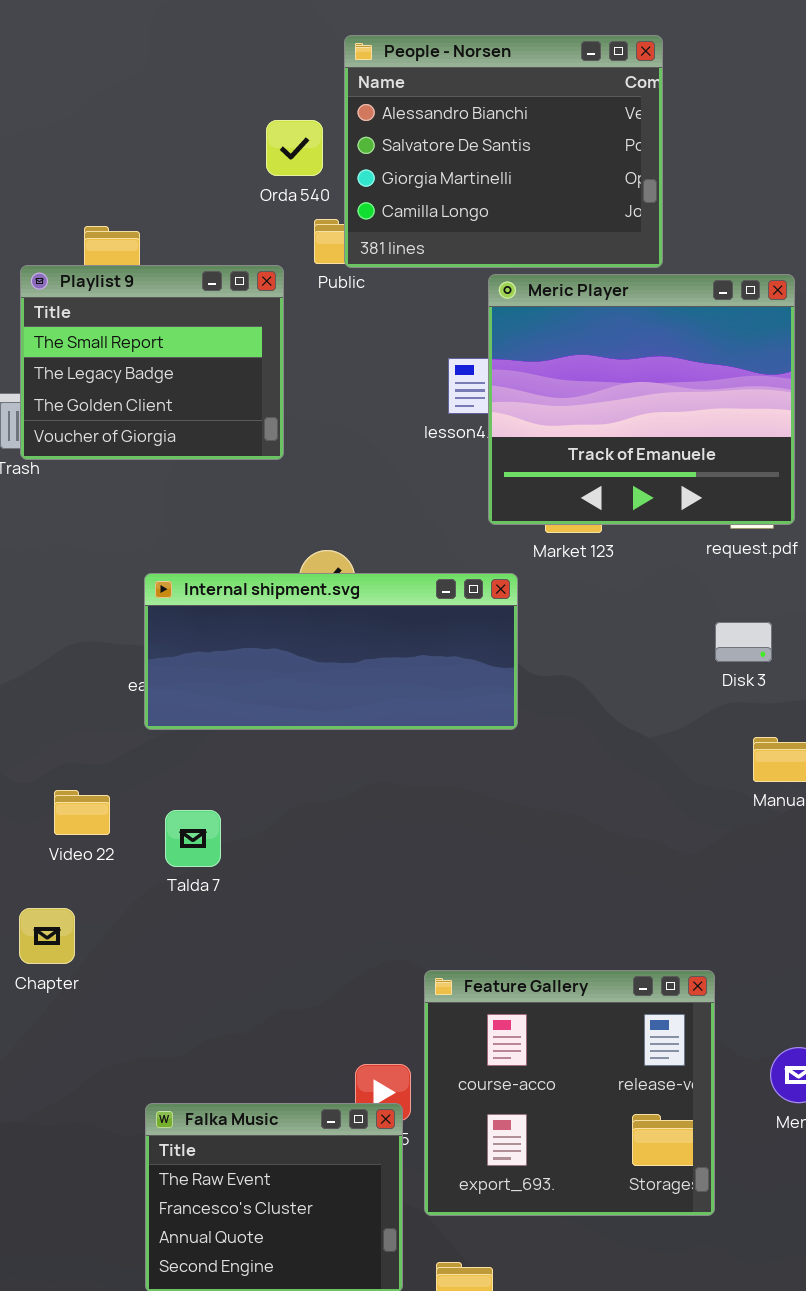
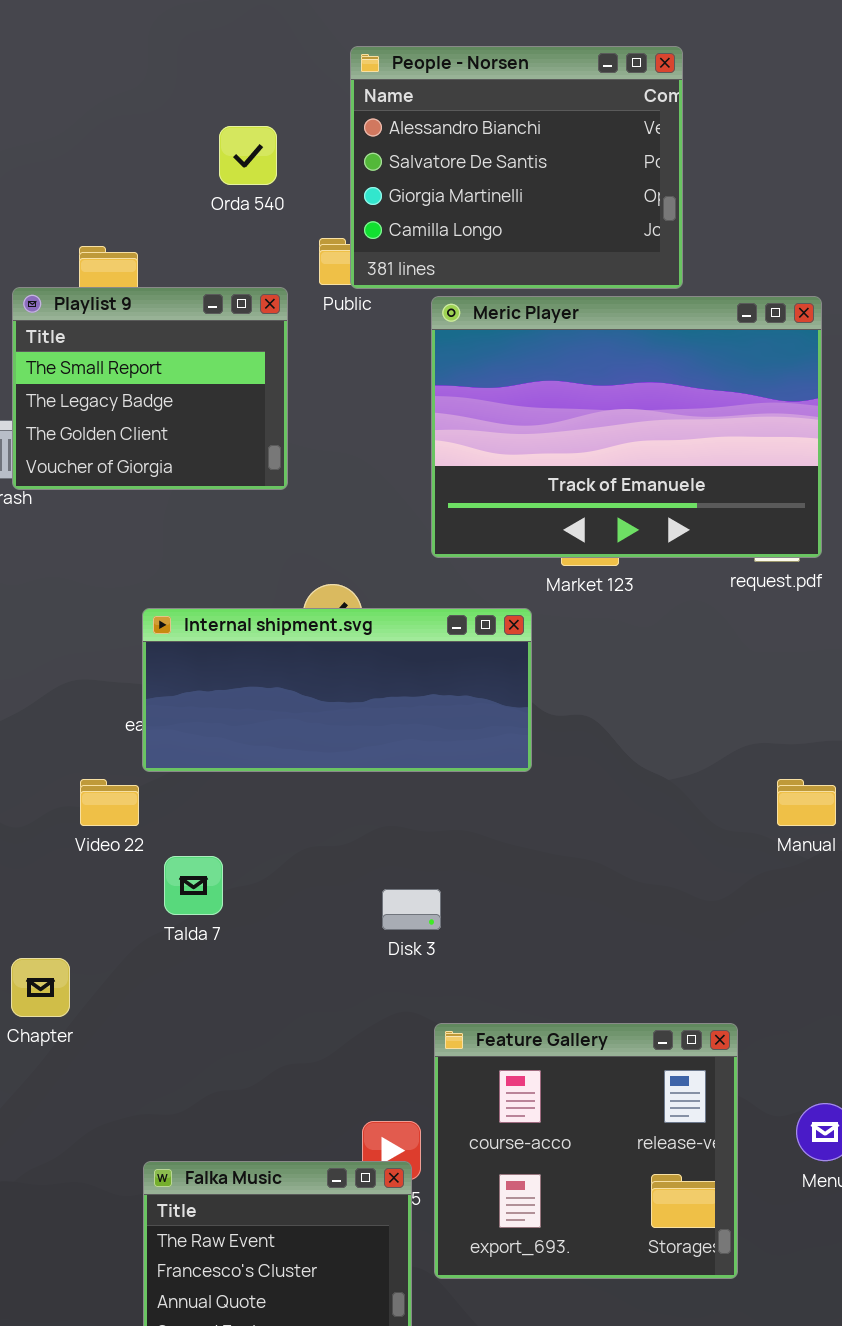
Orda 540: [266,120,323,176] -> [219,126,277,185], moved
Meric Player: [488,274,795,525] -> [431,296,822,558], resized
Disk 3: [715,622,772,662] -> [382,889,441,930], moved
Video 22: [54,790,110,835] -> [80,779,139,826], moved

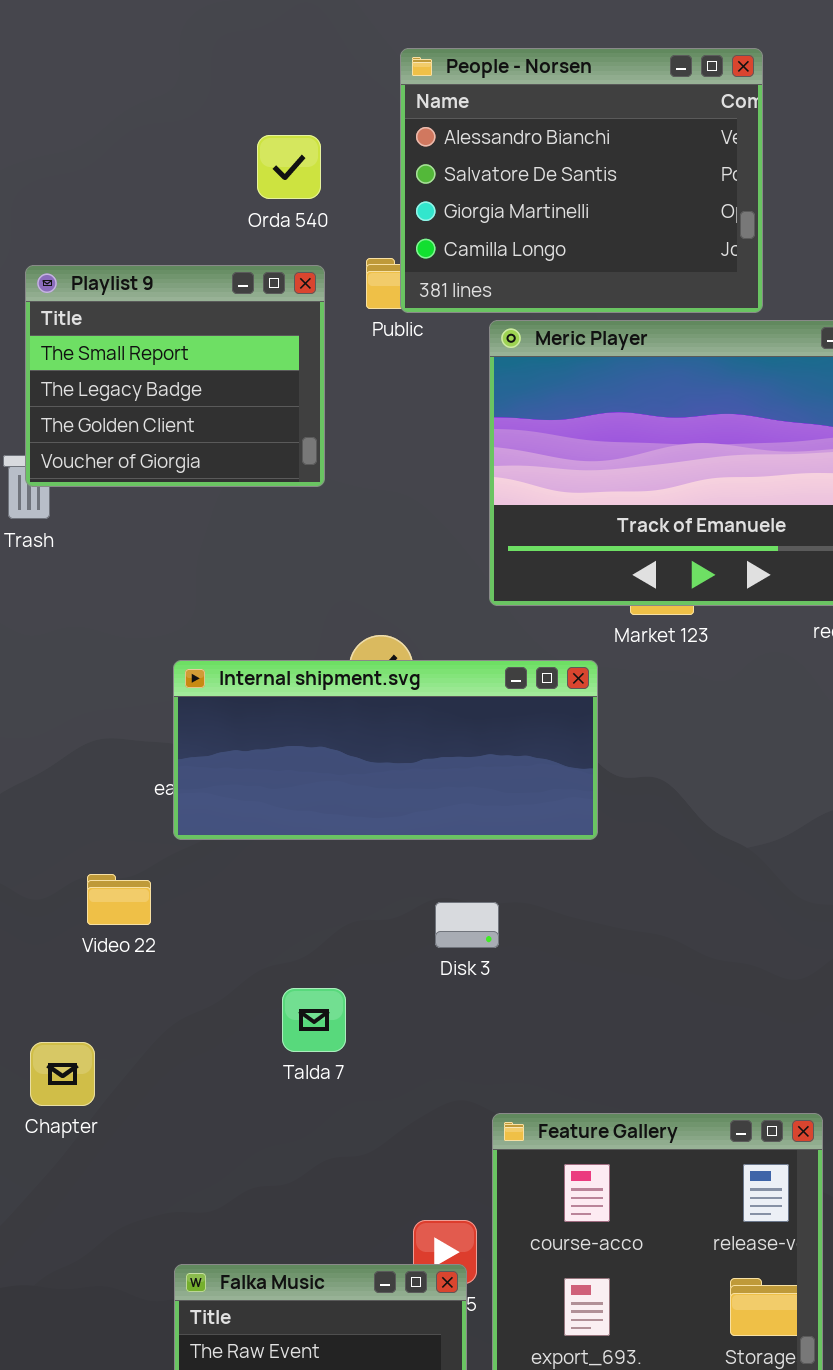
Playlist 9: [12,287,288,490] -> [25,265,325,487], moved
Video 22: [80,779,139,826] -> [87,874,151,925], moved
Talda 7: [164,856,223,915] -> [282,988,346,1052], moved
Disk 3: [382,889,441,930] -> [435,902,499,948], moved

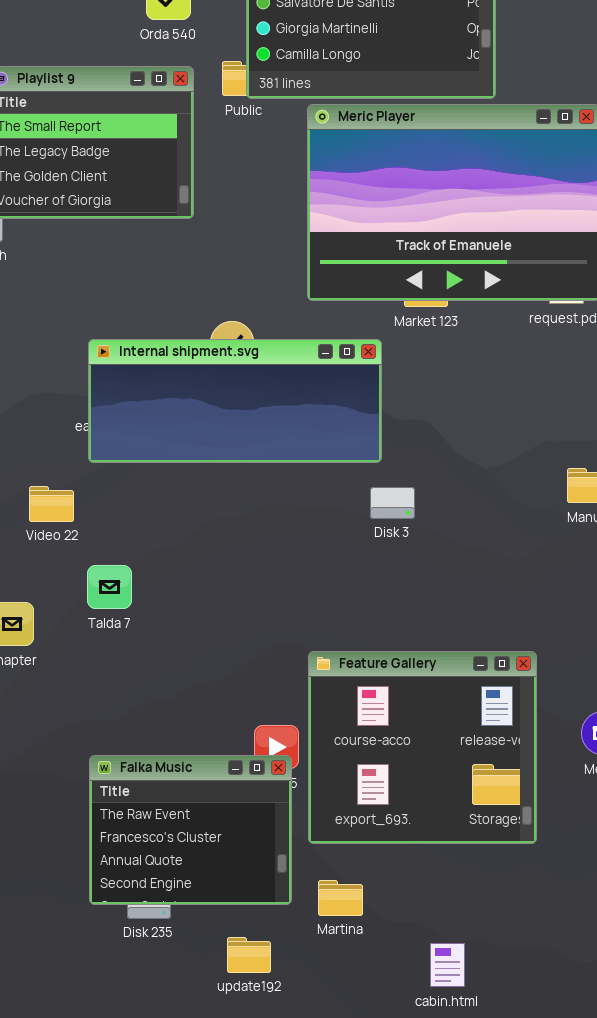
Disk 3: [435,902,499,948] -> [370,487,415,519], moved
Talda 7: [282,988,346,1052] -> [87,565,132,609], moved

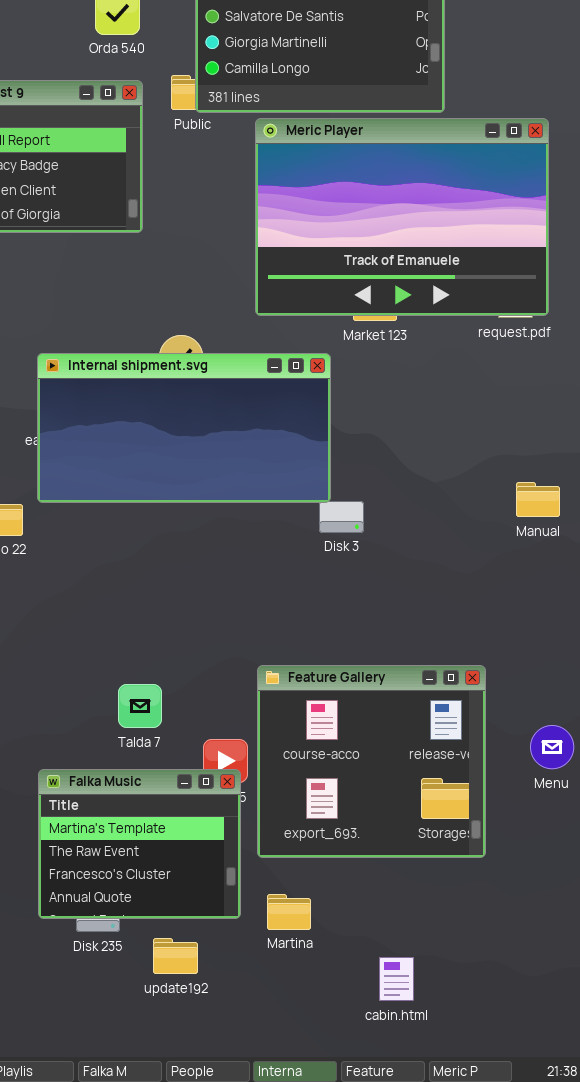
Internal shipment.svg: [88,339,382,463] -> [37,353,331,503], resized
Talda 7: [87,565,132,609] -> [118,684,162,728], moved
Falka Music: [89,755,292,905] -> [38,769,241,919], scrolled up 1 row
update192: [227,937,271,973] -> [153,938,198,974], moved

